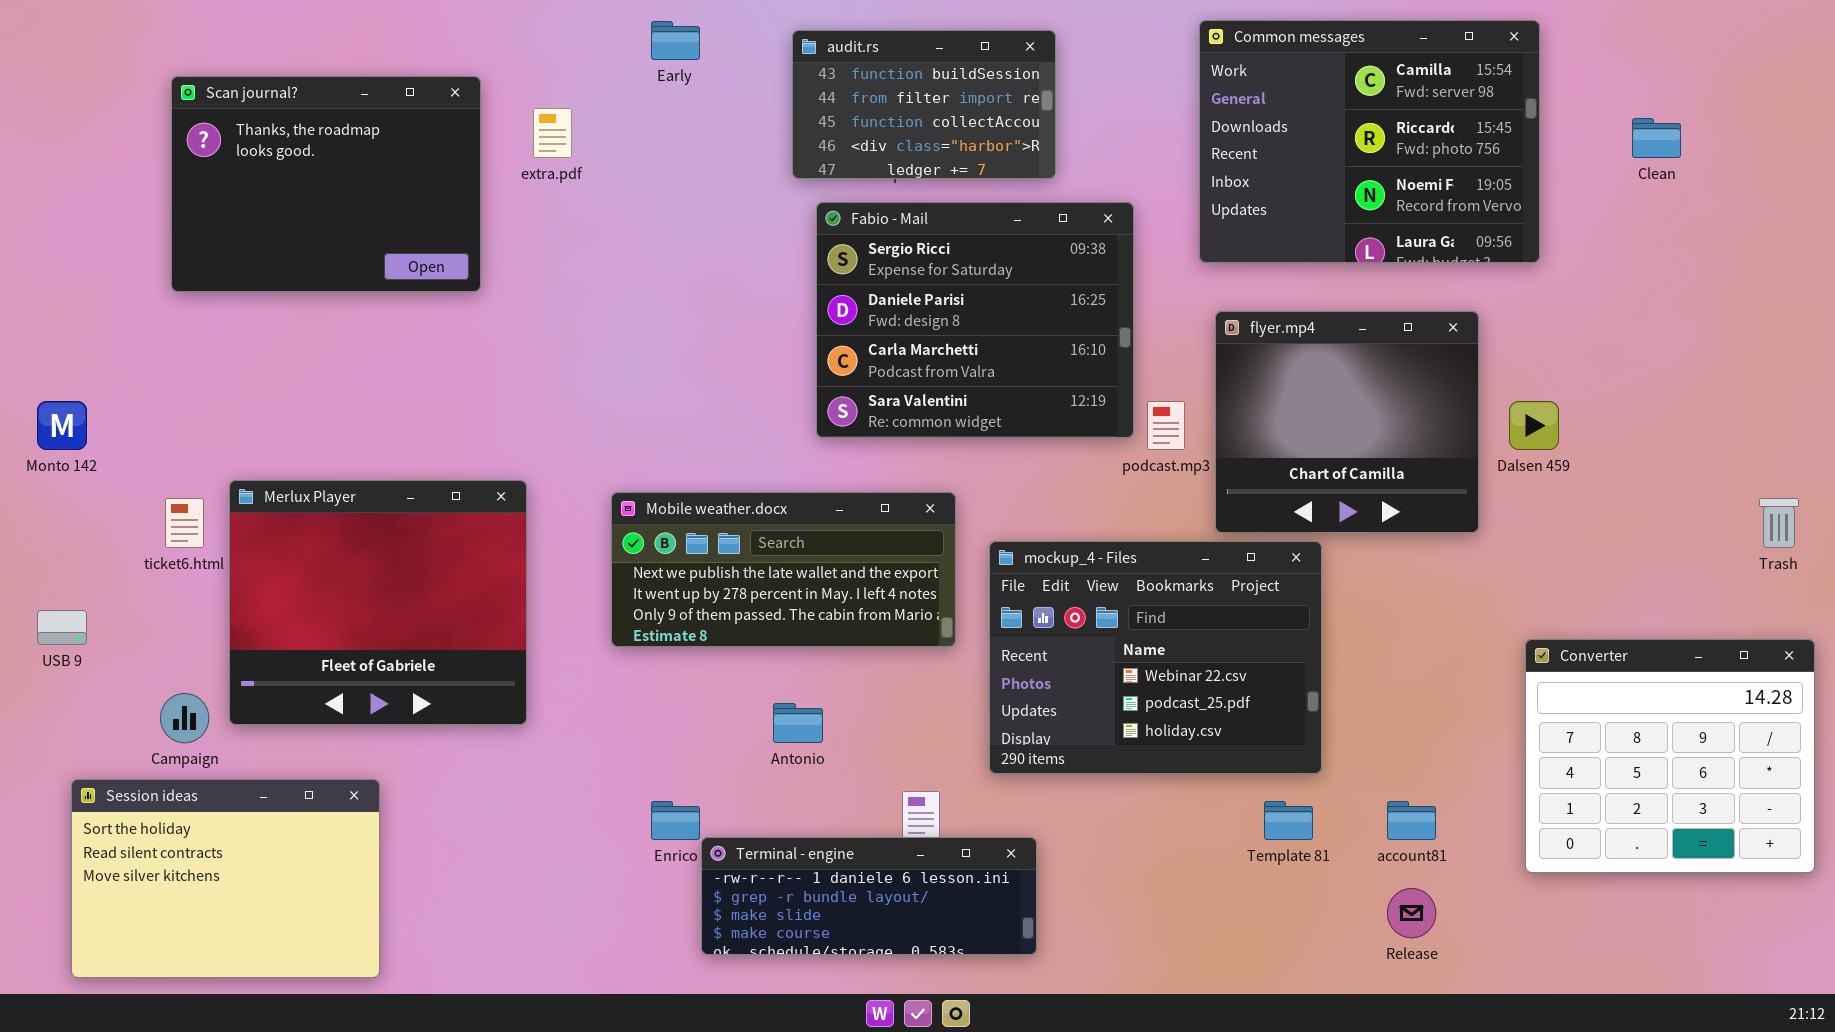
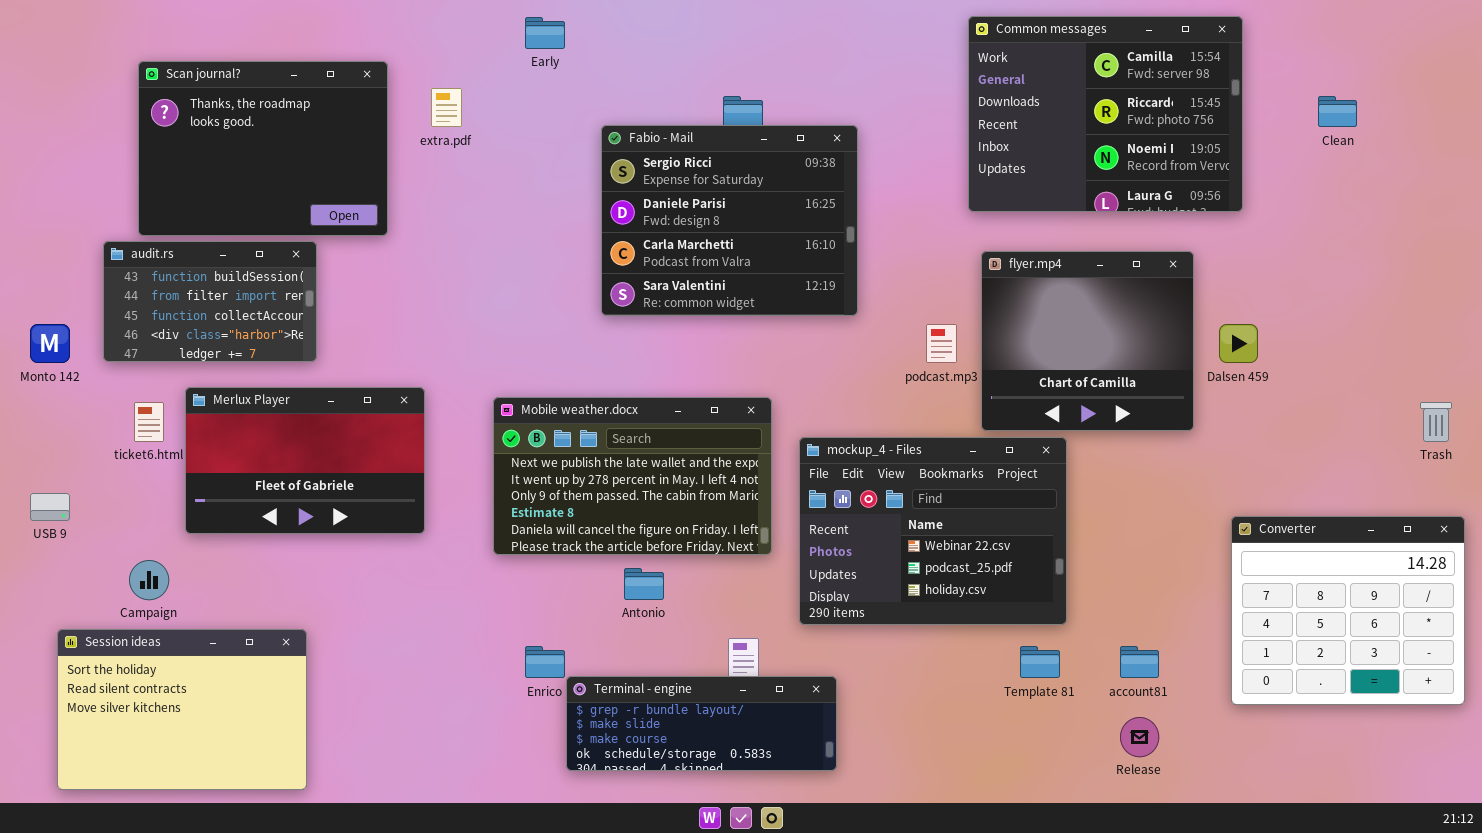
audit.rs: [792,30,1056,179] -> [103,241,317,362], moved
Fabio - Mail: [816,202,1134,438] -> [601,125,858,316], moved
Merlux Player: [229,480,527,725] -> [185,387,425,534], resized
Mobile weather.docx: [611,492,956,647] -> [493,397,772,555], resized
Terminal - engine: [701,837,1037,955] -> [566,676,837,771], scrolled down 1 row

